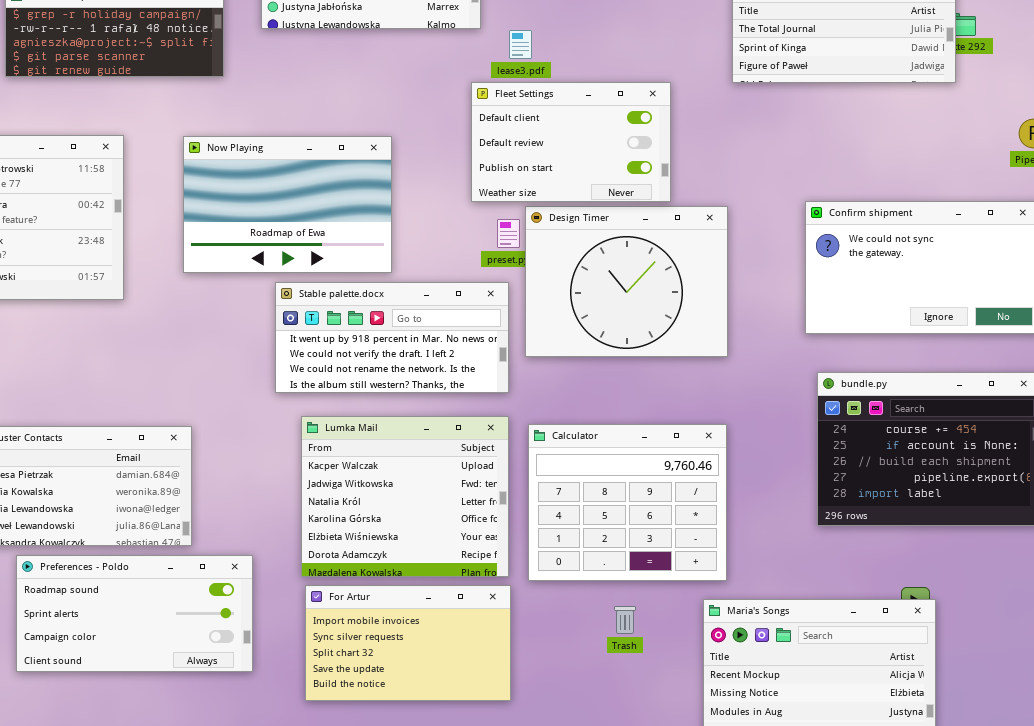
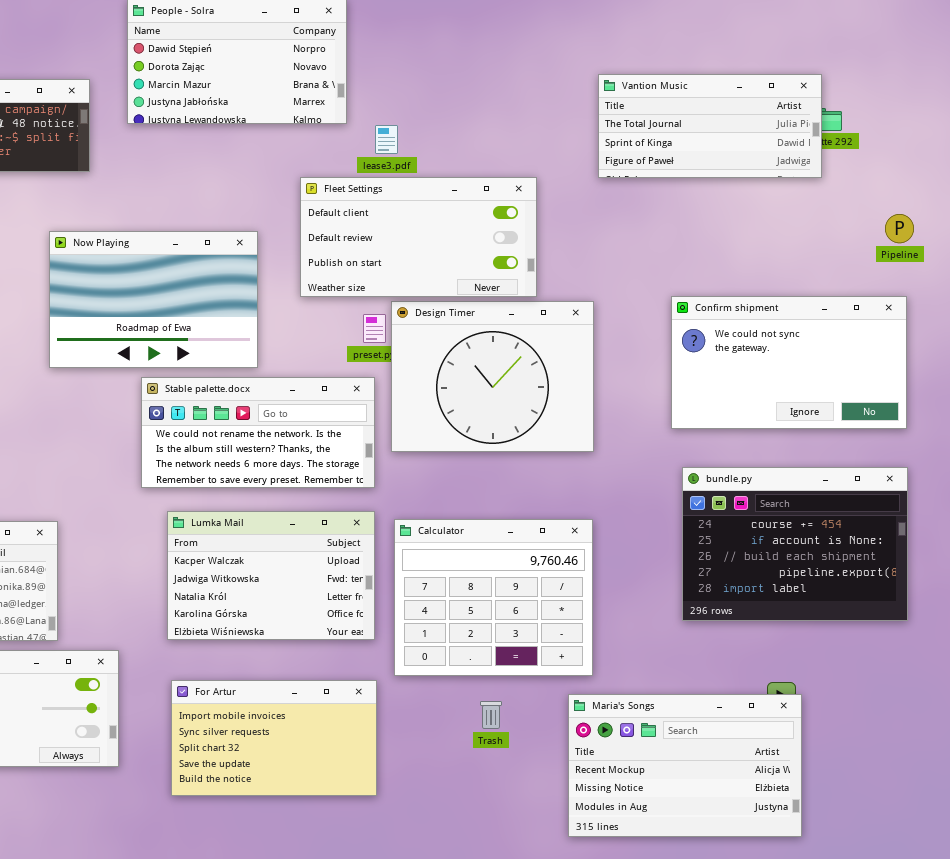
Fleet Settings: [471,82,671,202] -> [300,177,537,297], resized
Stable palette.docx: [275,282,509,393] -> [141,377,375,488], scrolled down 2 rows
Lumka Mail: [301,416,509,577] -> [167,511,375,640], resized

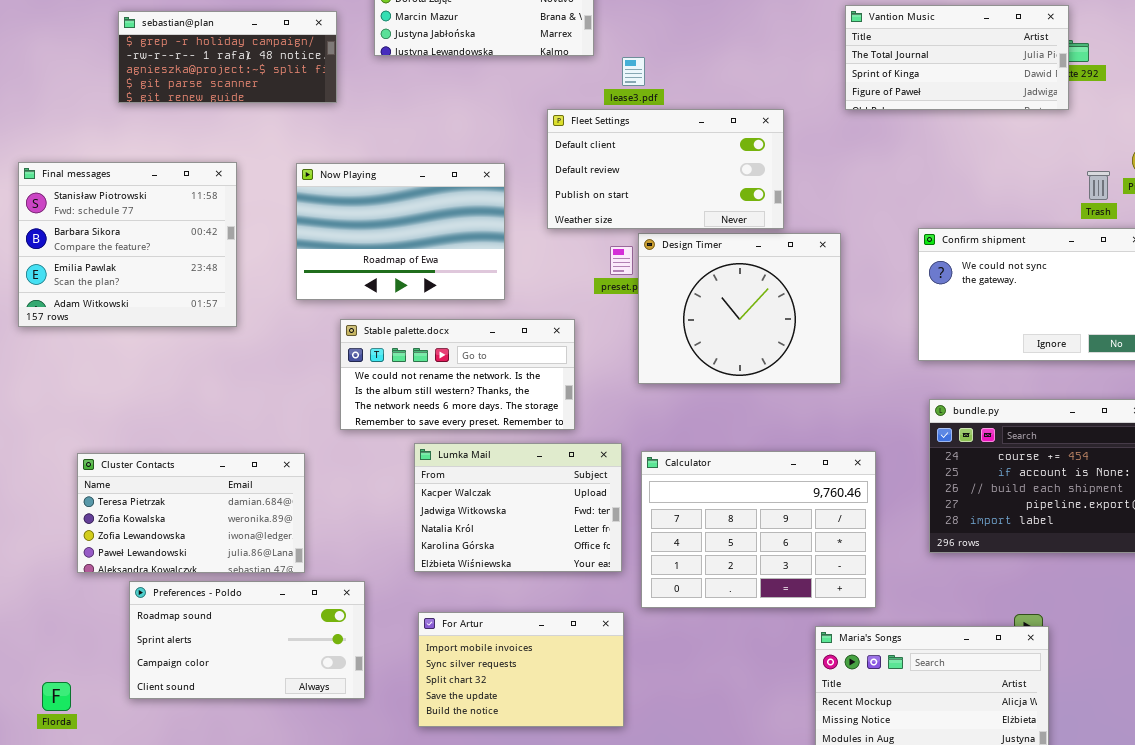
Stable palette.docx: [141,377,375,488] -> [340,319,575,430], moved
Calculator: [394,519,593,676] -> [641,451,876,608], resized
Trash: [480,701,502,729] -> [1087,171,1110,200], moved

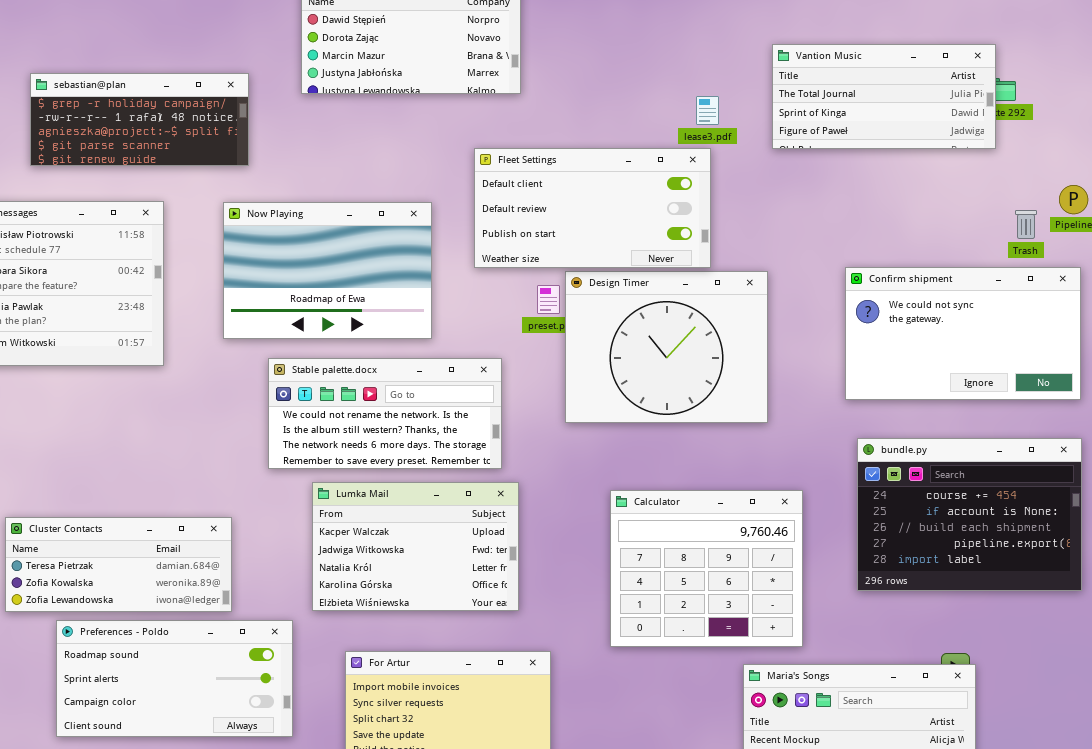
sebastian@plan: [118,11,337,103] -> [30,73,249,166], moved
lease3.pdf: [622,57,645,86] -> [696,96,719,125], moved
Lumka Mail: [414,443,622,572] -> [312,482,519,611], moved
Calculator: [641,451,876,608] -> [610,490,803,647], resized
Cluster Contacts: [77,453,305,573] -> [5,517,232,612], resized

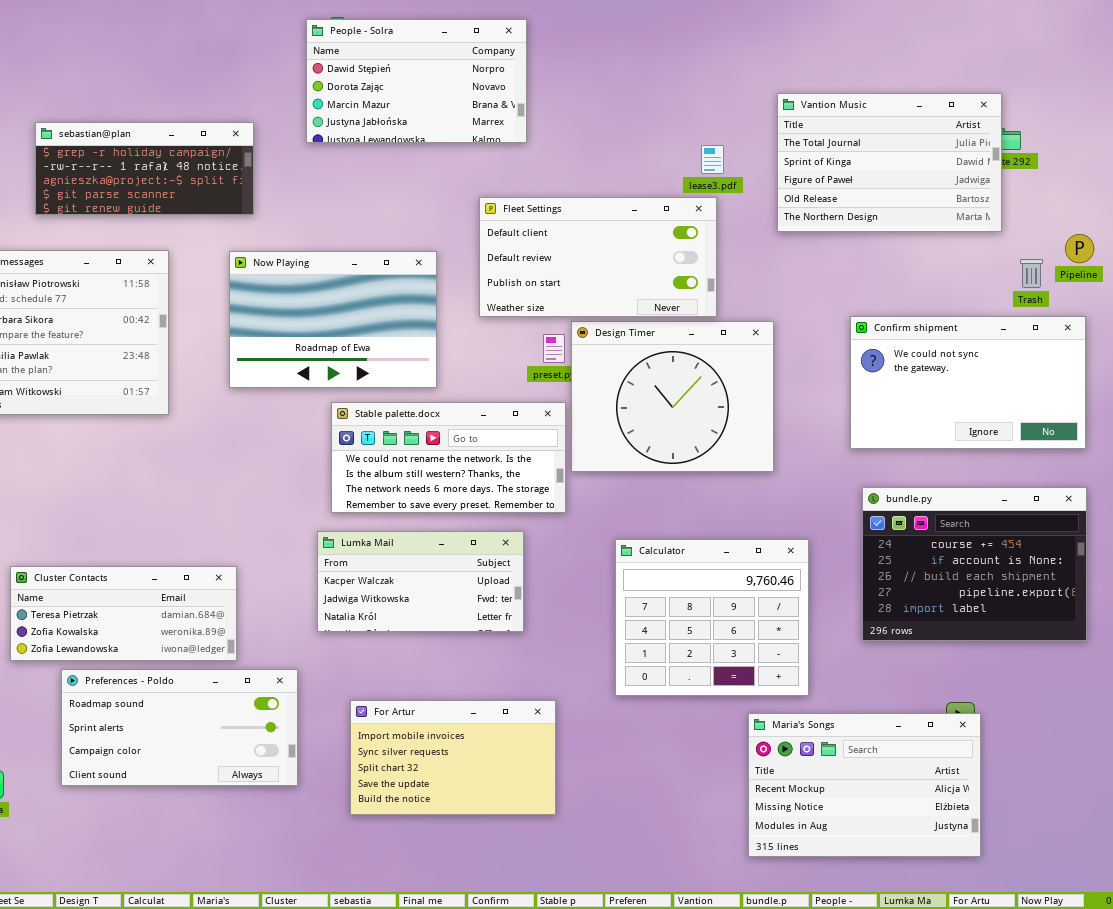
Vantion Music: [772,44,996,149] -> [777,93,1002,232], resized
Stable palette.docx: [268,358,502,469] -> [331,402,566,513], moved
Lumka Mail: [312,482,519,611] -> [317,531,524,632], resized

